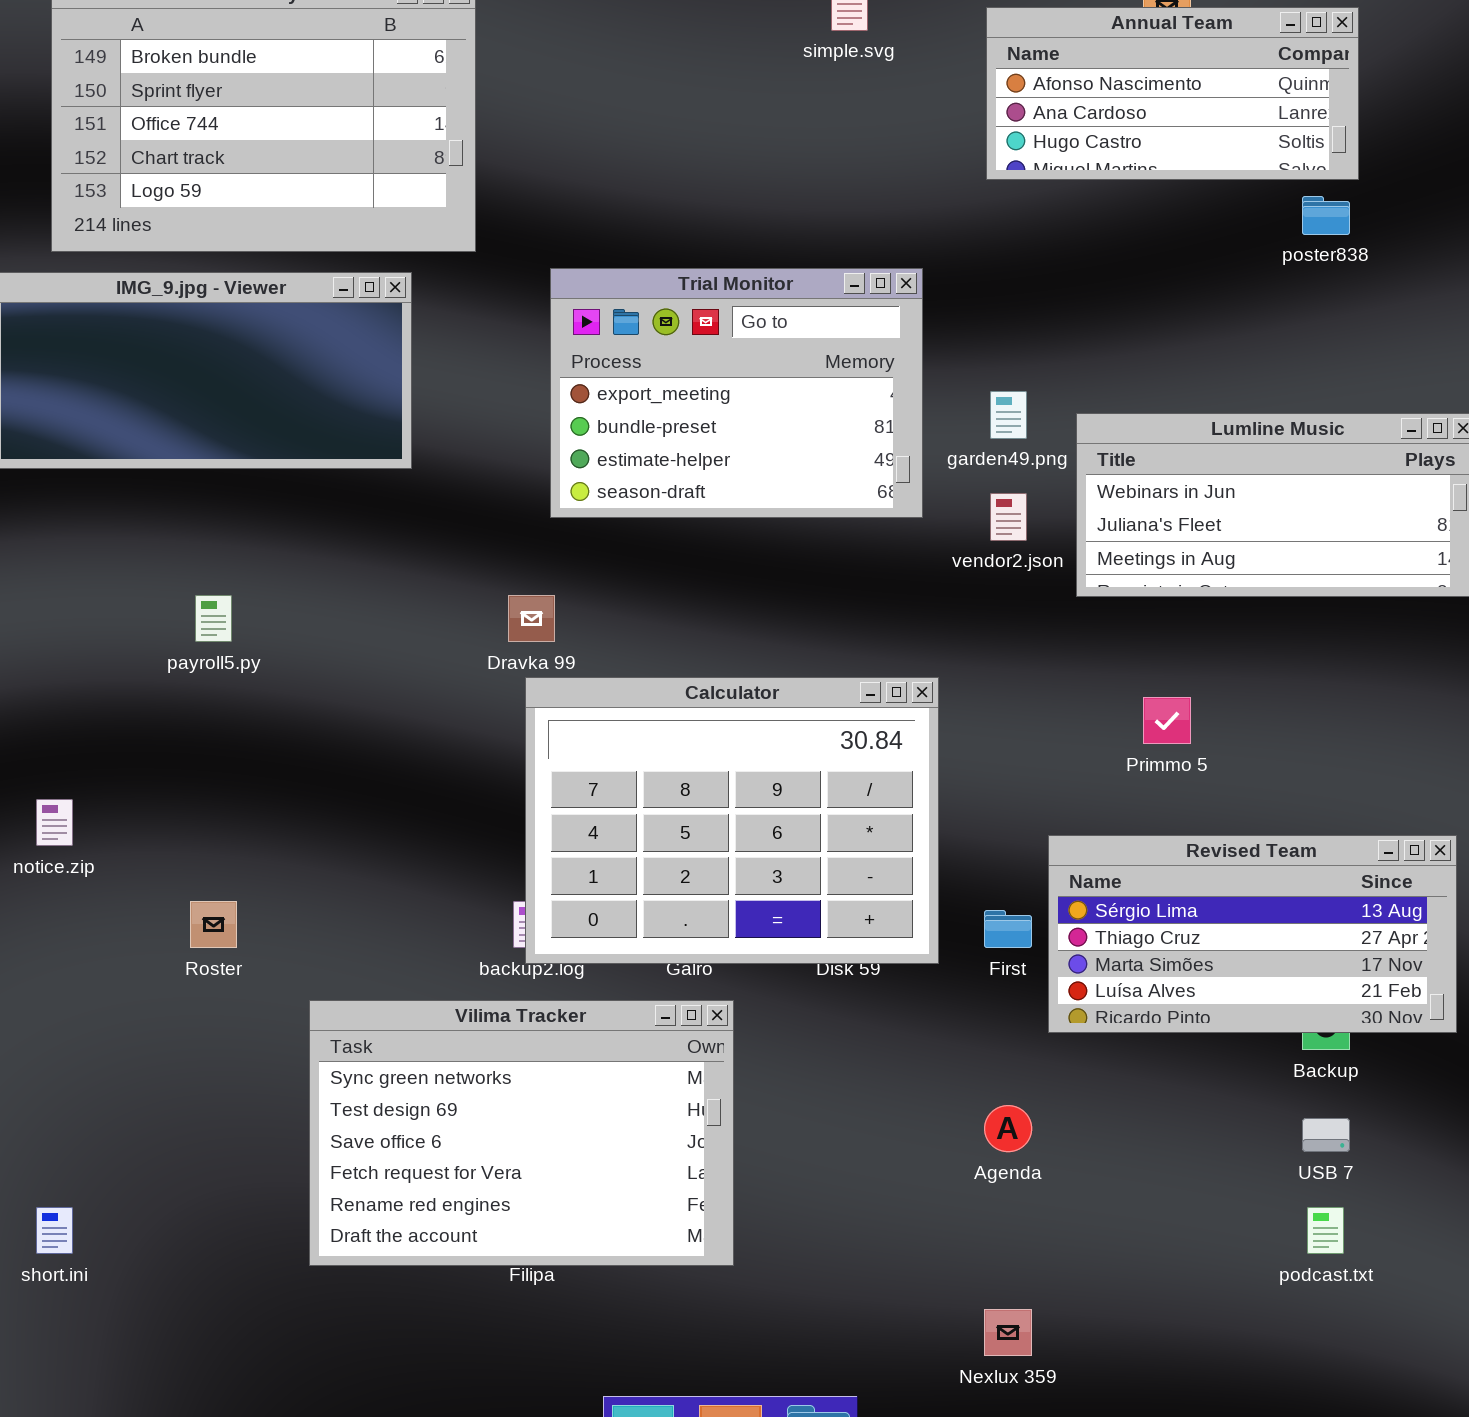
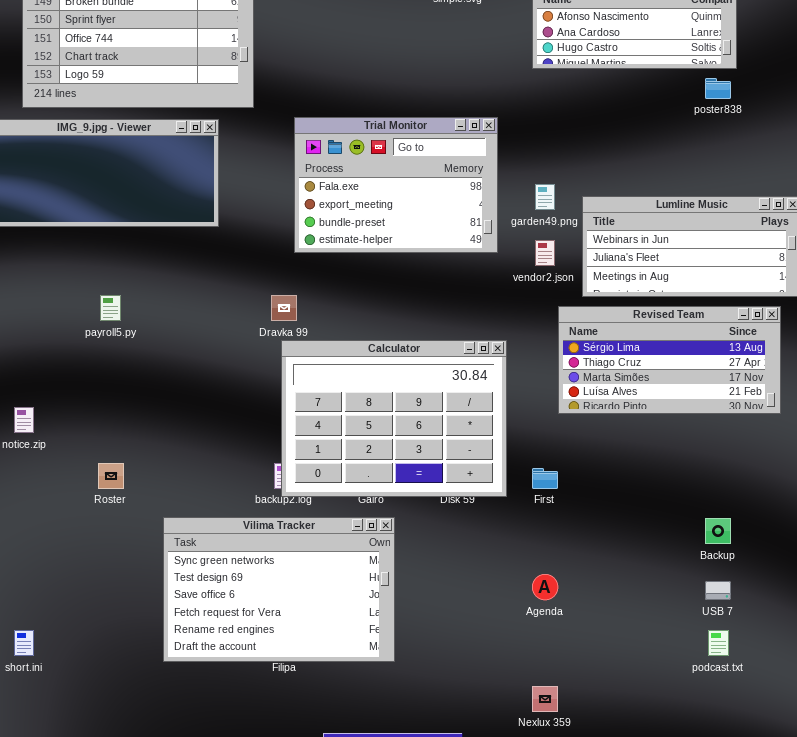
Trial Monitor: [550,268,923,518] -> [294,117,498,253], scrolled up 1 row
Revised Team: [1048,835,1457,1033] -> [558,306,781,414], moved

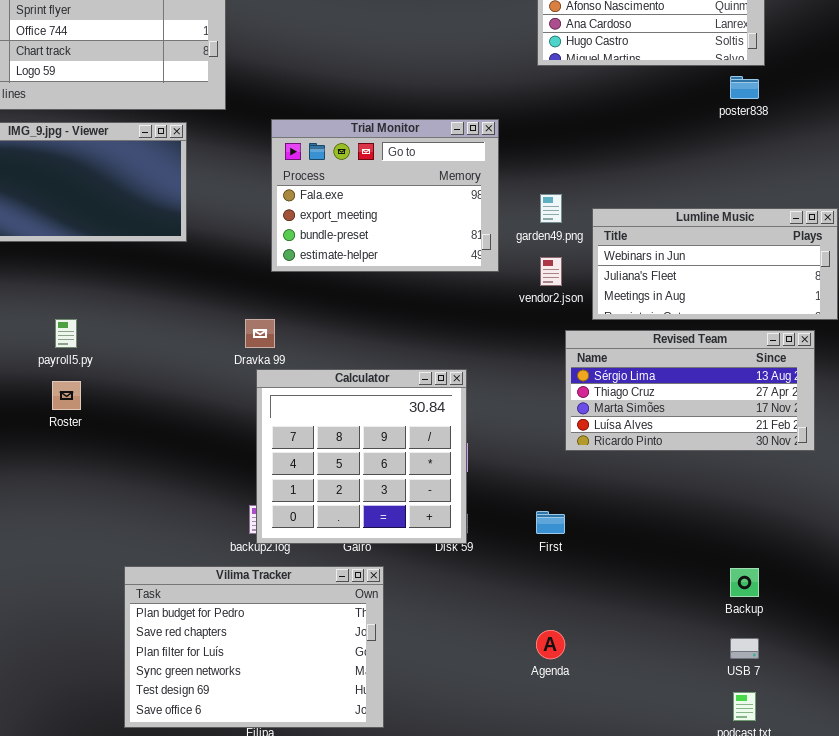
Calculator: [281,340,507,497] -> [256,369,467,544], resized
Roster: [98,463,124,489] -> [52,381,81,410], moved
Vilima Tracker: [163,517,395,662] -> [124,566,384,728], scrolled up 3 rows

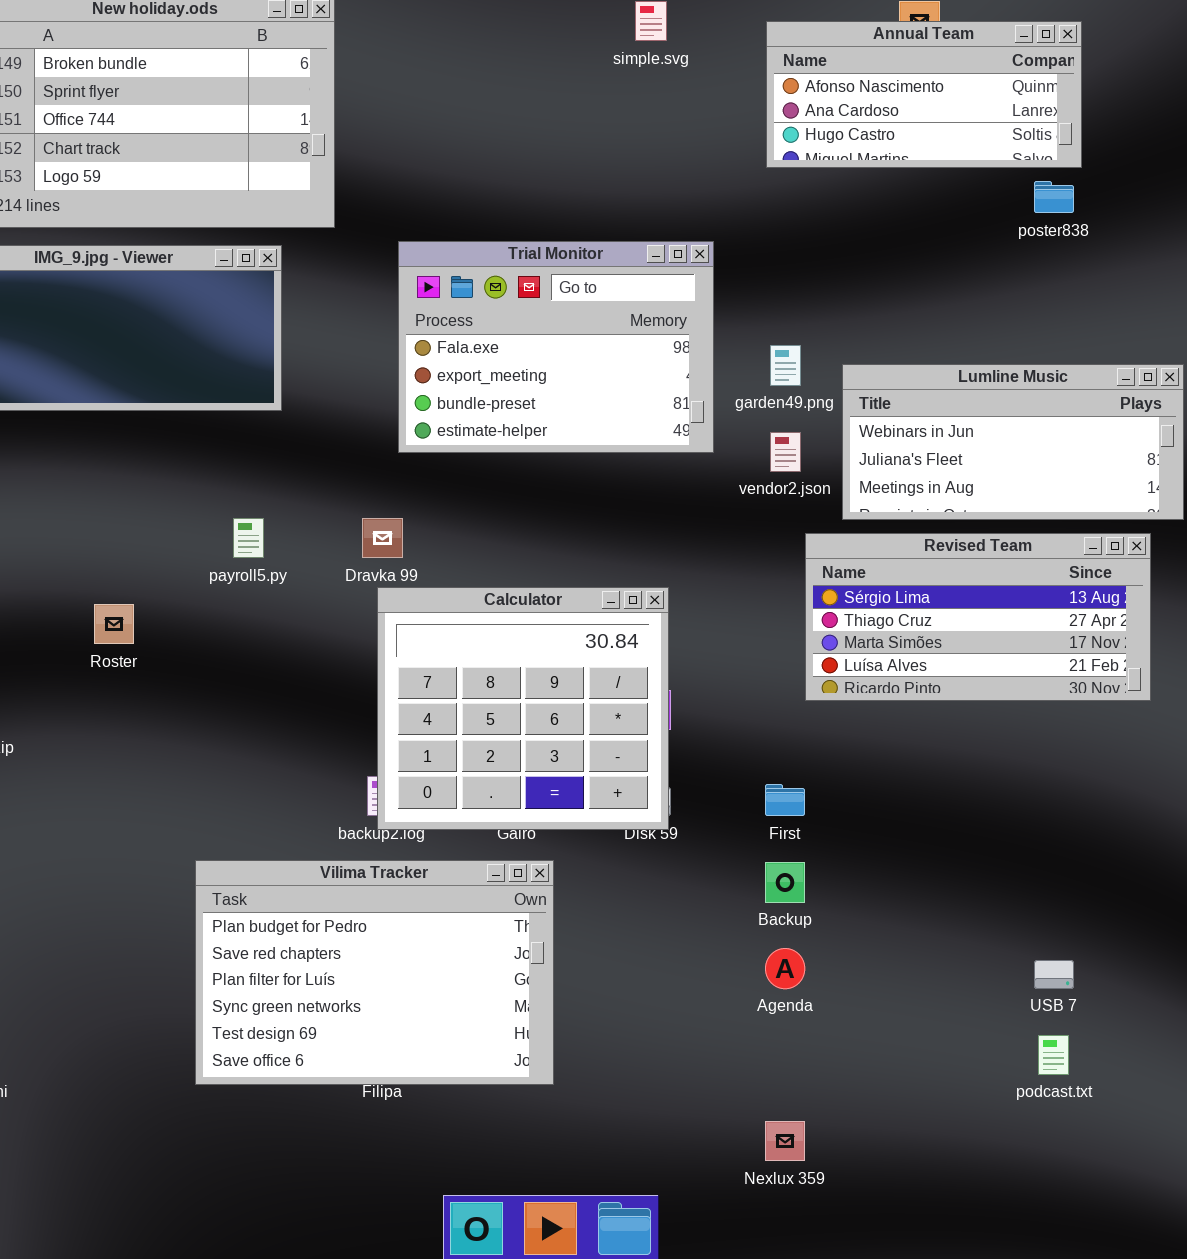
payroll5.py: [55,319,77,348] -> [233,518,264,558], moved
Backup: [730,568,759,597] -> [765,862,805,903], moved

